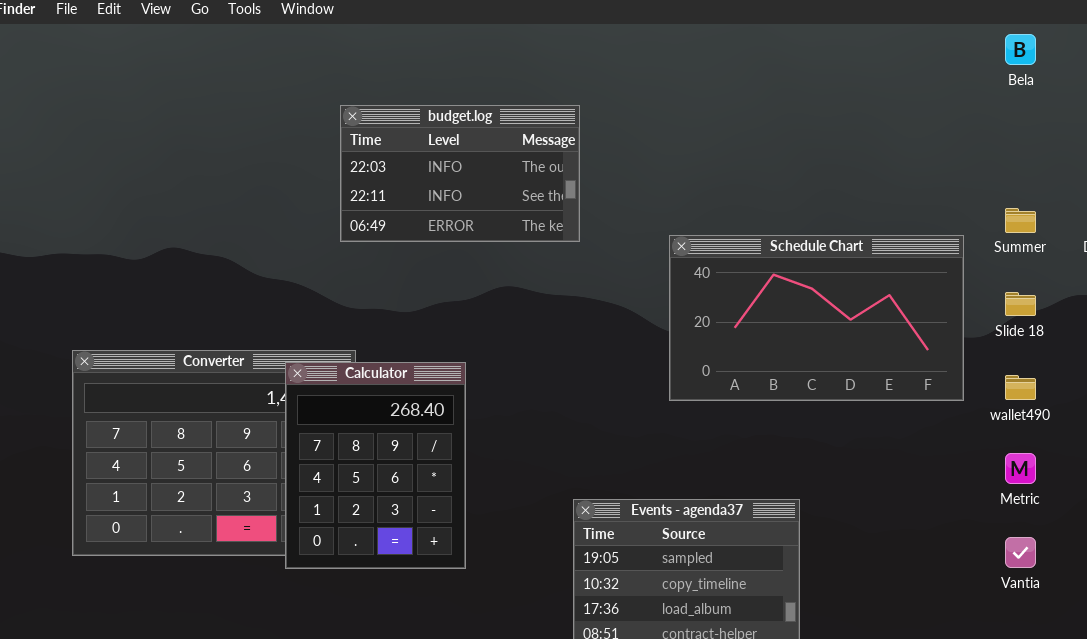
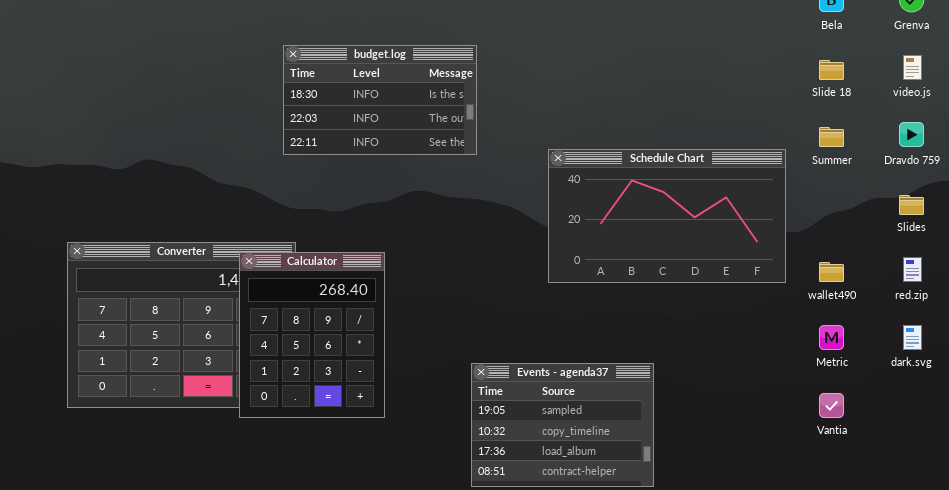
budget.log: [340,105,580,242] -> [283,45,477,155], scrolled up 1 row
Slide 18: [1005,292,1036,316] -> [819,60,844,80], moved

